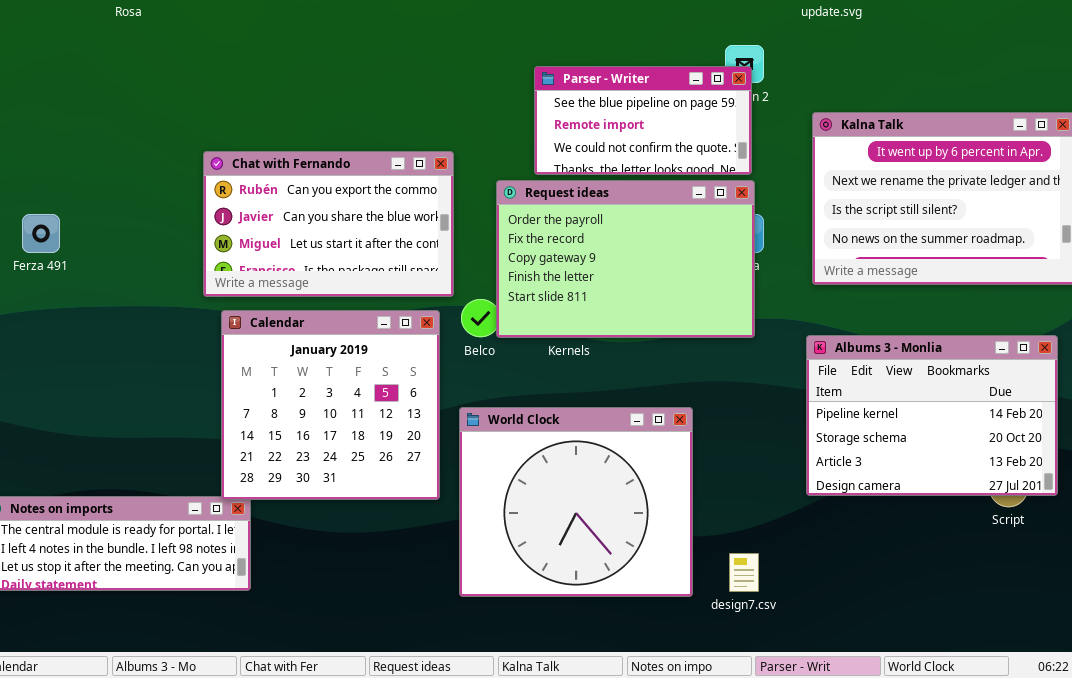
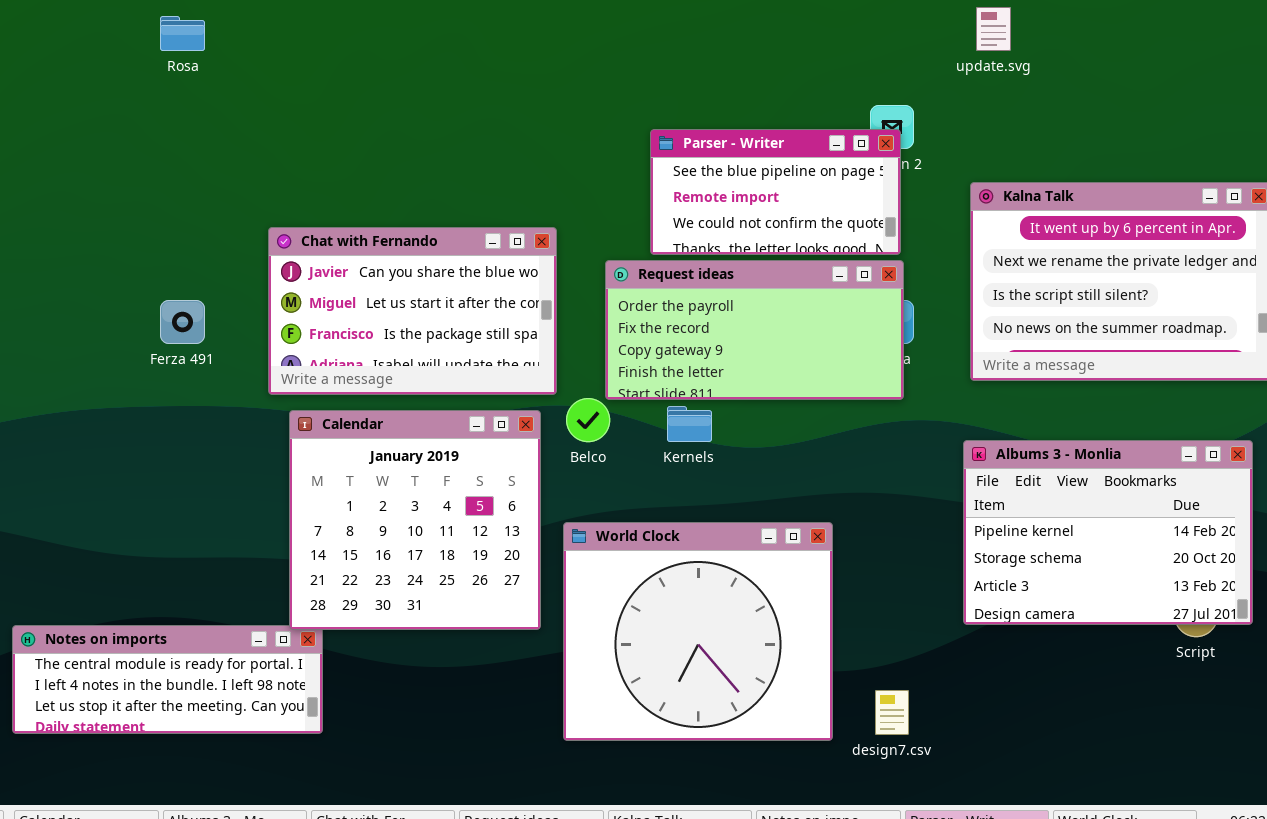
Chat with Fernando: [203,151,454,297] -> [268,227,557,395], scrolled down 1 row
Request ideas: [496,180,755,338] -> [605,260,904,400], resized
Ferza 491: [22,214,60,253] -> [160,300,205,344], moved

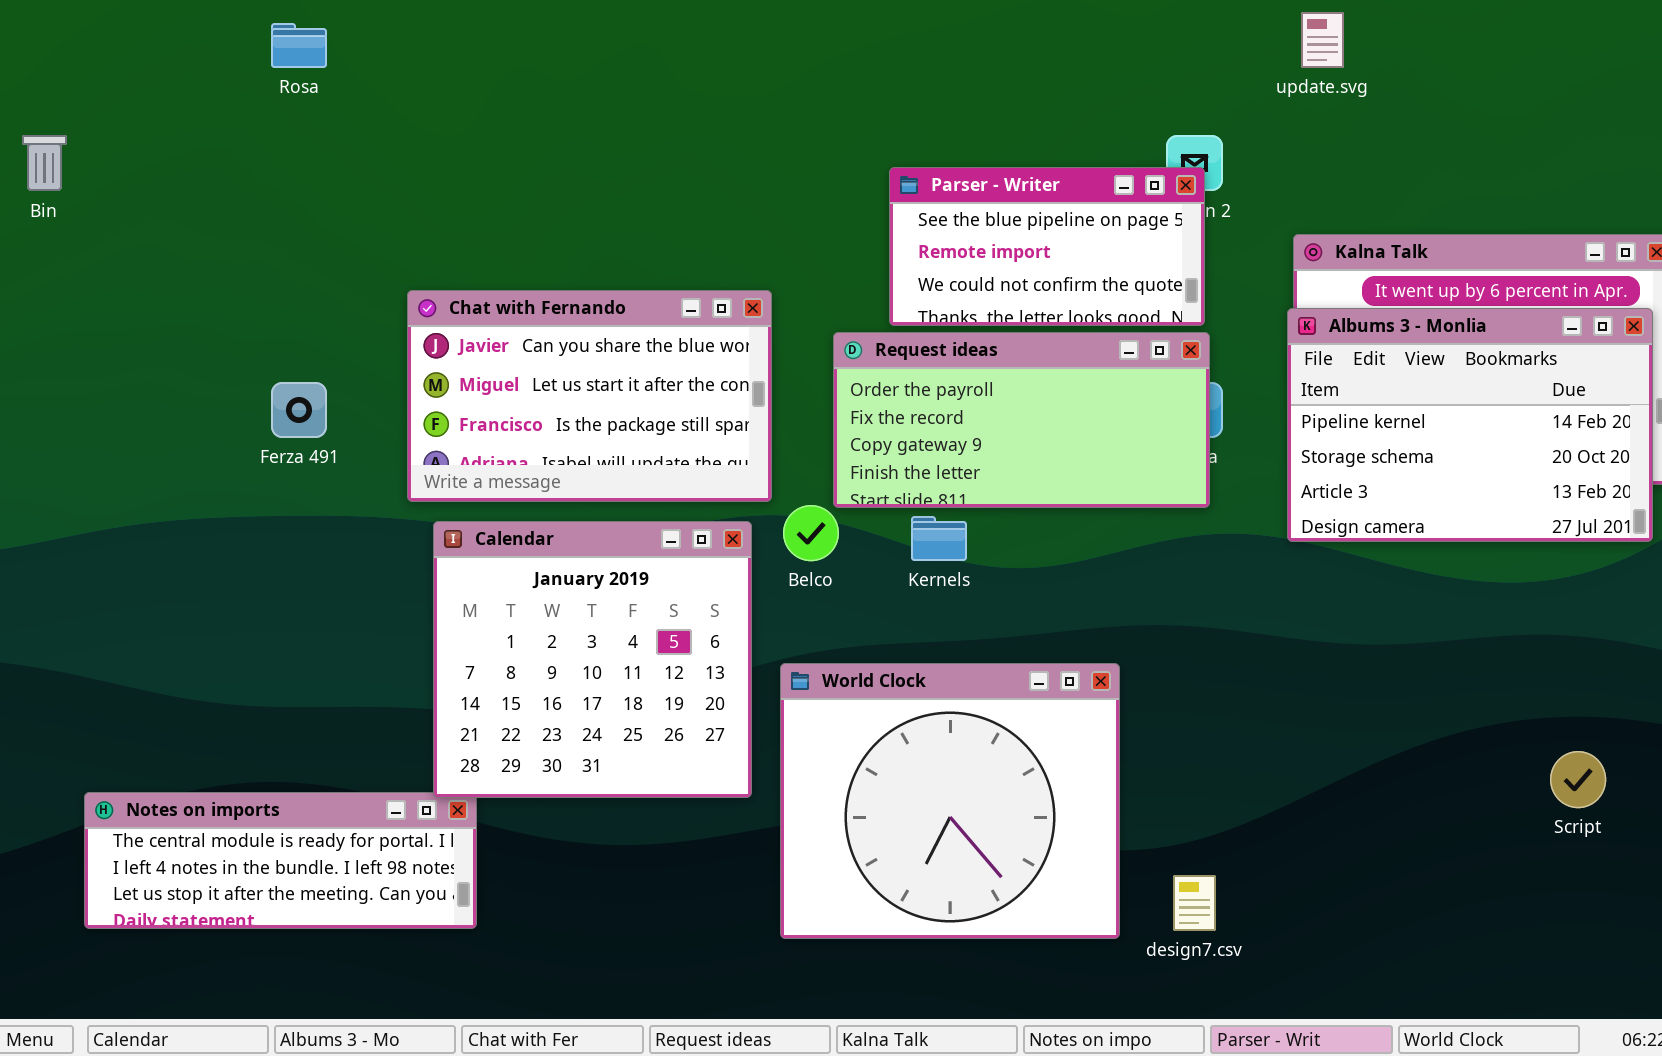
Albums 3 - Monlia: [963,440,1253,625] -> [1287,308,1653,542], moved

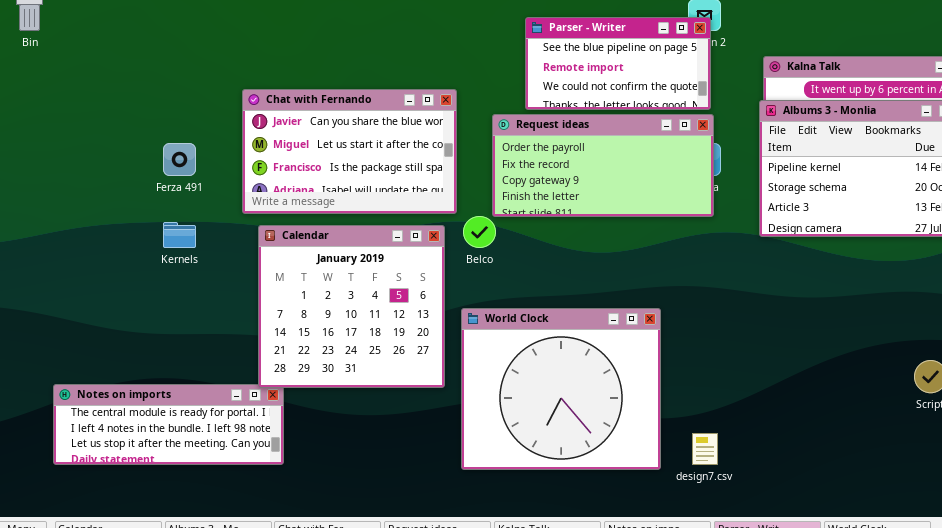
Kernels: [911,516,967,561] -> [163,222,196,248], moved

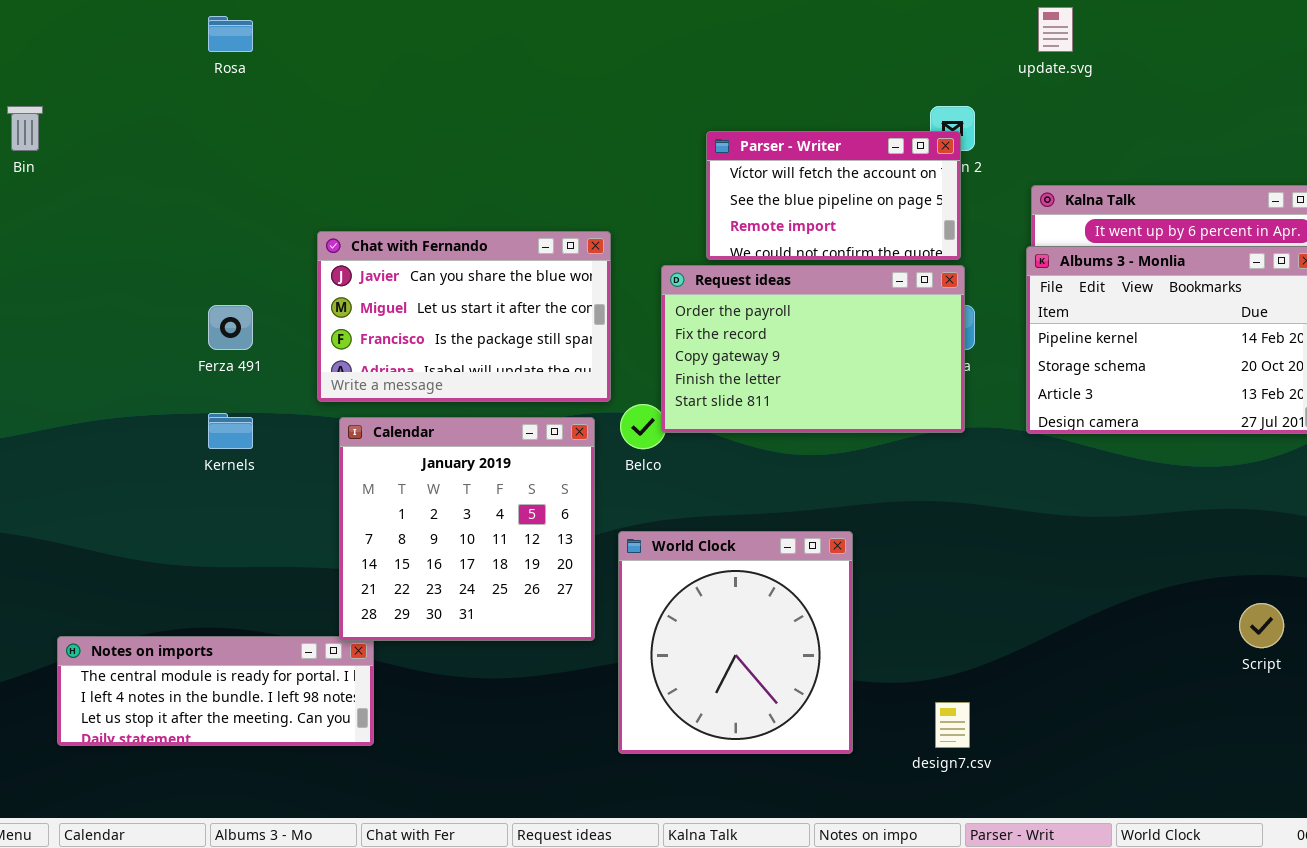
Parser - Writer: [525,17,711,110] -> [706,131,961,260], scrolled up 1 row
Request ideas: [492,114,714,217] -> [661,265,965,433], resized
World Clock: [461,308,661,470] -> [618,531,853,754], resized

